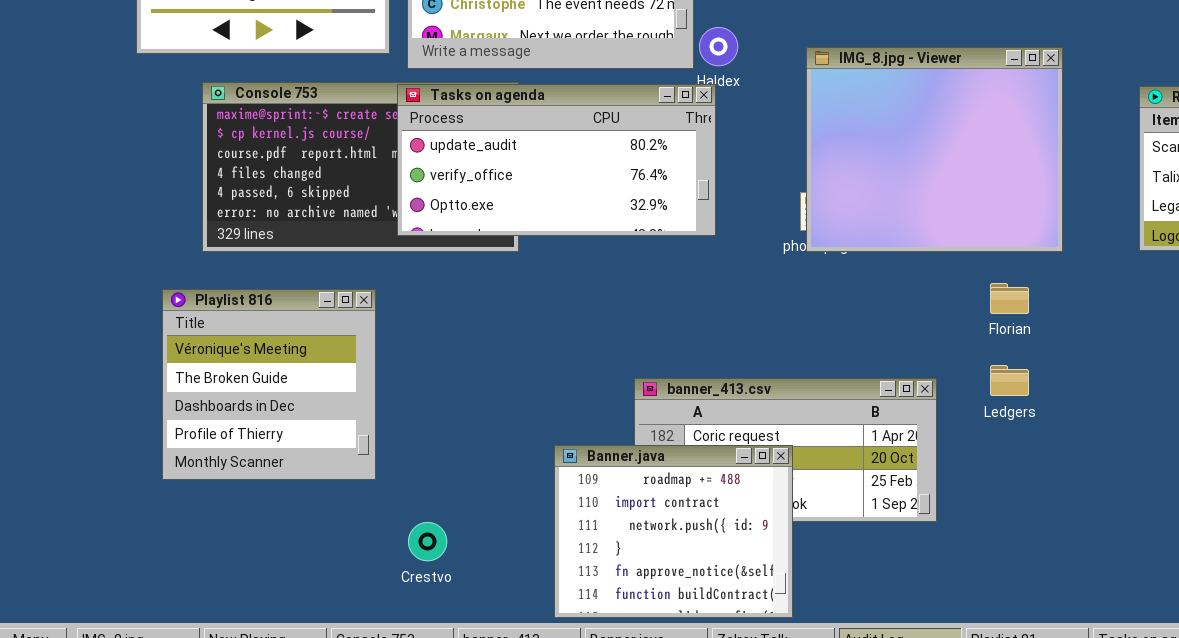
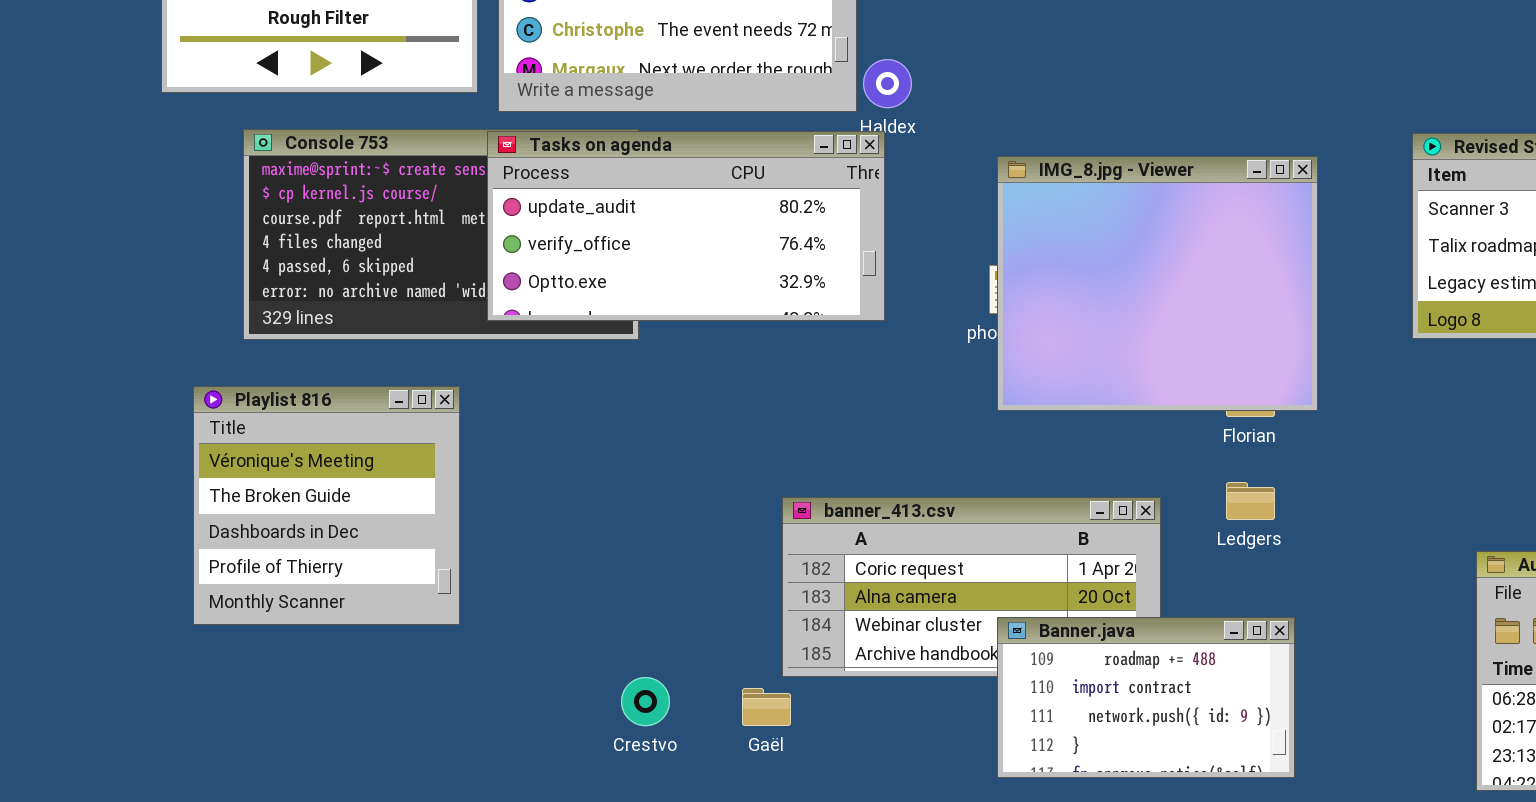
IMG_8.jpg - Viewer: [806,47,1063,252] -> [997,156,1318,411], moved
Banner.java: [554,445,793,618] -> [997,617,1295,778], moved, resized
Crestvo: [408,522,447,561] -> [621,677,670,726], moved

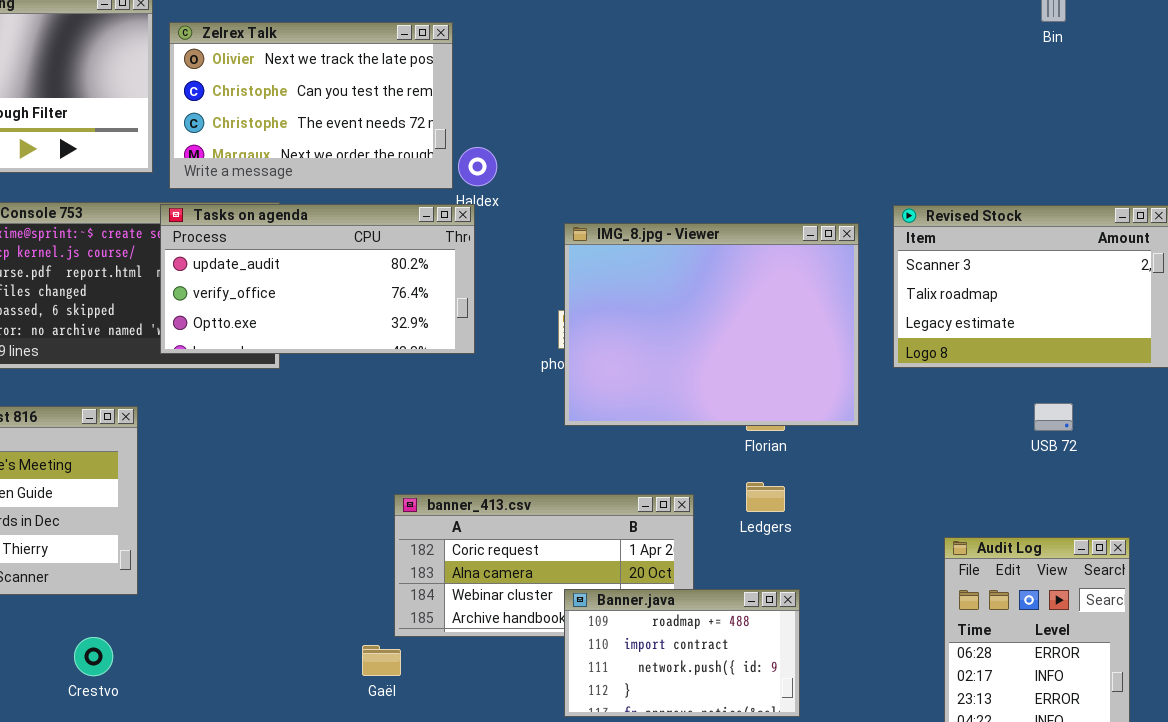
IMG_8.jpg - Viewer: [997,156,1318,411] -> [564,223,859,426], resized
Crestvo: [621,677,670,726] -> [74,637,113,676], moved

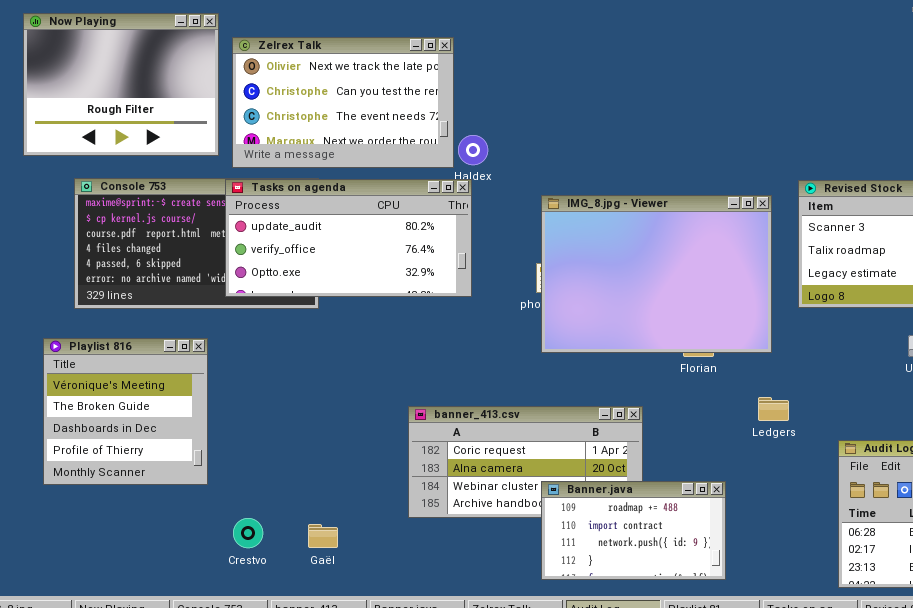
Ledgers: [746,482,785,512] -> [758,397,789,421], moved
Crestvo: [74,637,113,676] -> [233,518,263,548], moved
Gaël: [362,645,401,676] -> [308,524,338,548], moved

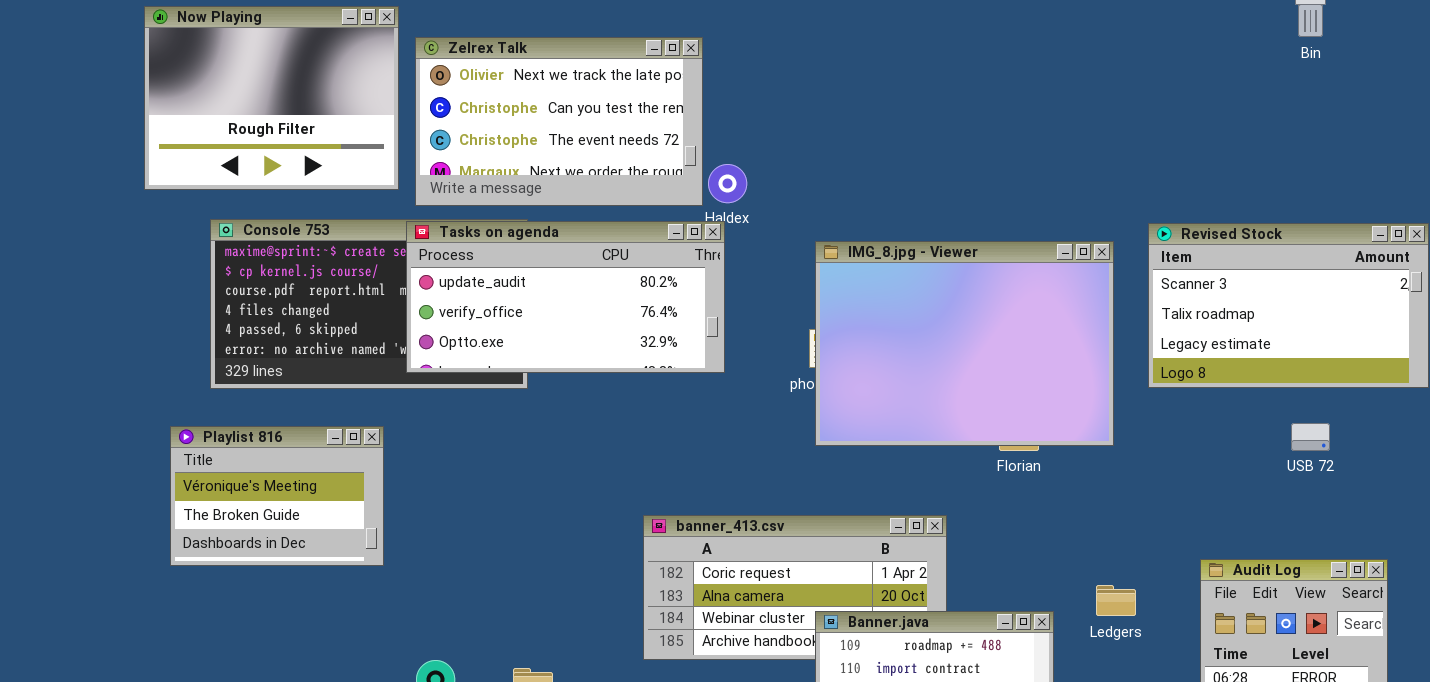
Playlist 816: [43,338,208,485] -> [170,426,384,566], resized
Ledgers: [758,397,789,421] -> [1096,585,1136,616], moved

